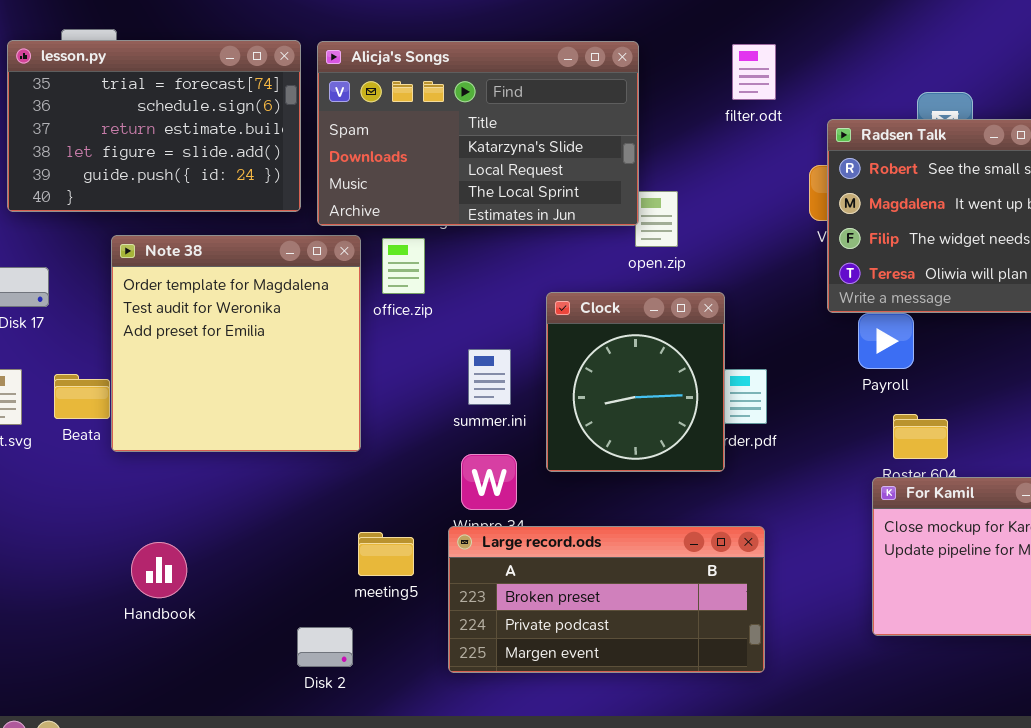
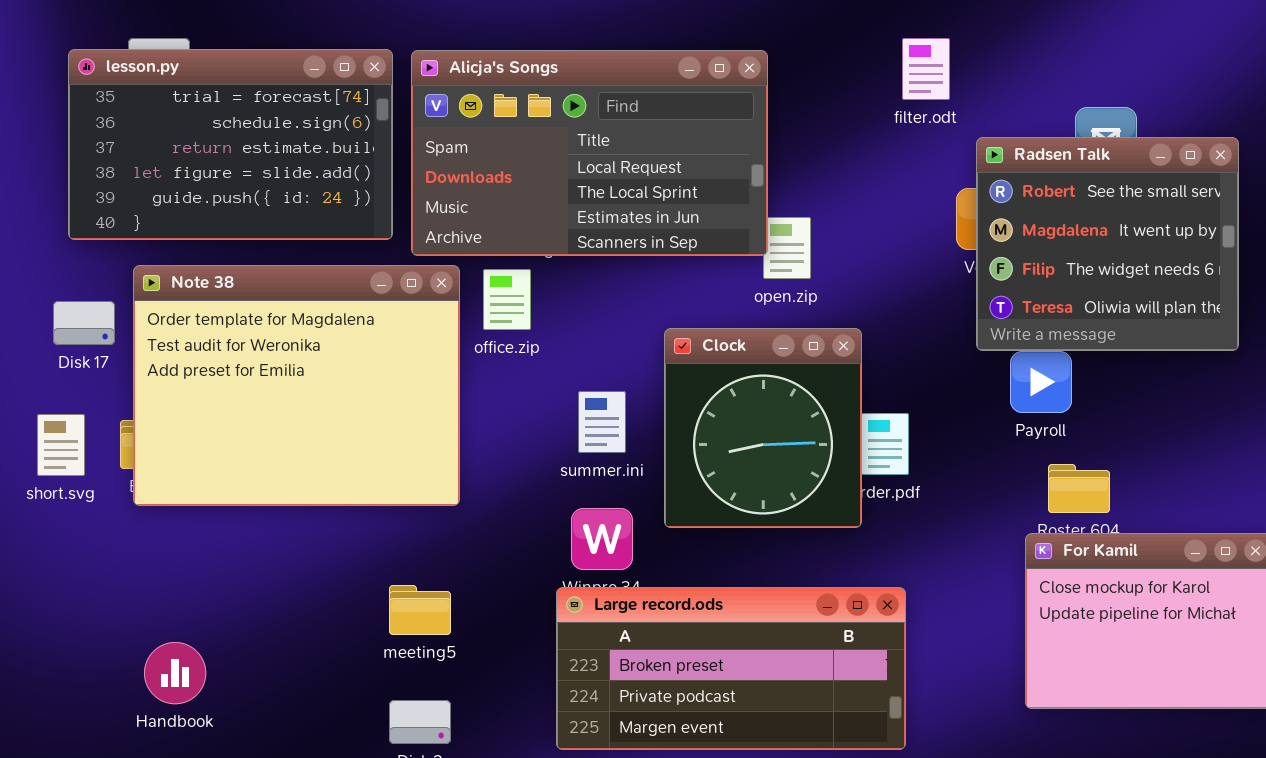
Alicja's Songs: [317,41,639,226] -> [411,50,768,256], scrolled down 1 row
filter.odt: [732,44,776,100] -> [902,38,950,100], moved
Note 38: [111,235,361,452] -> [133,265,460,506], resized
meeting5: [358,532,414,576] -> [389,585,451,635], moved
Handbook: [131,542,187,598] -> [144,642,206,704], moved

